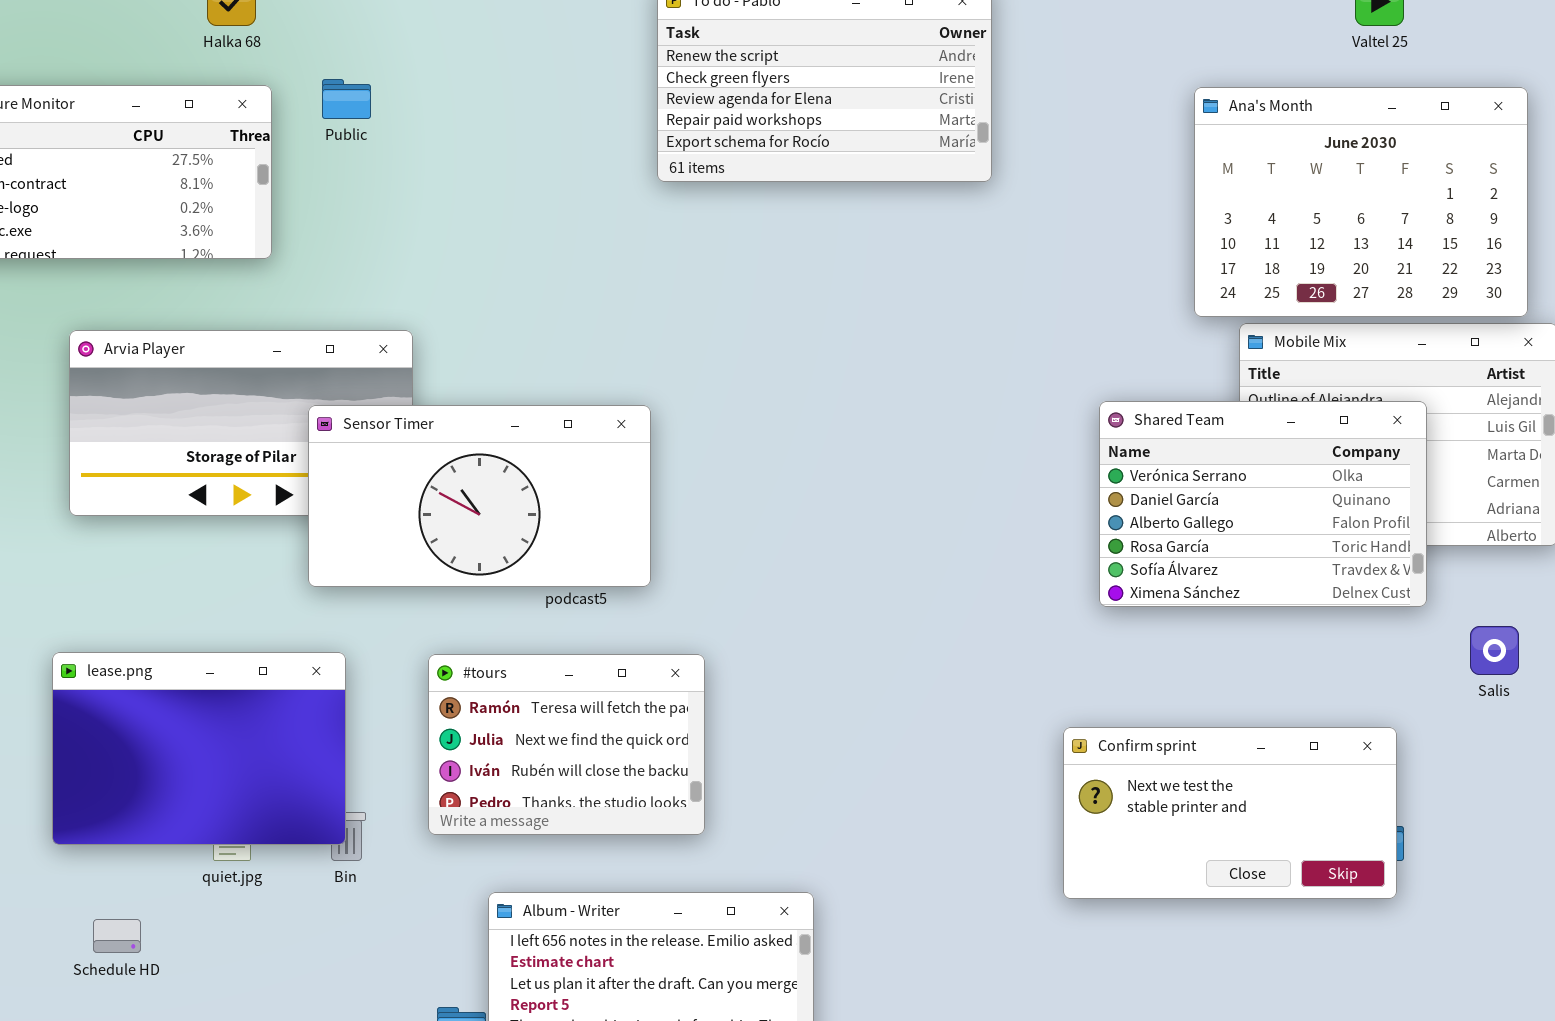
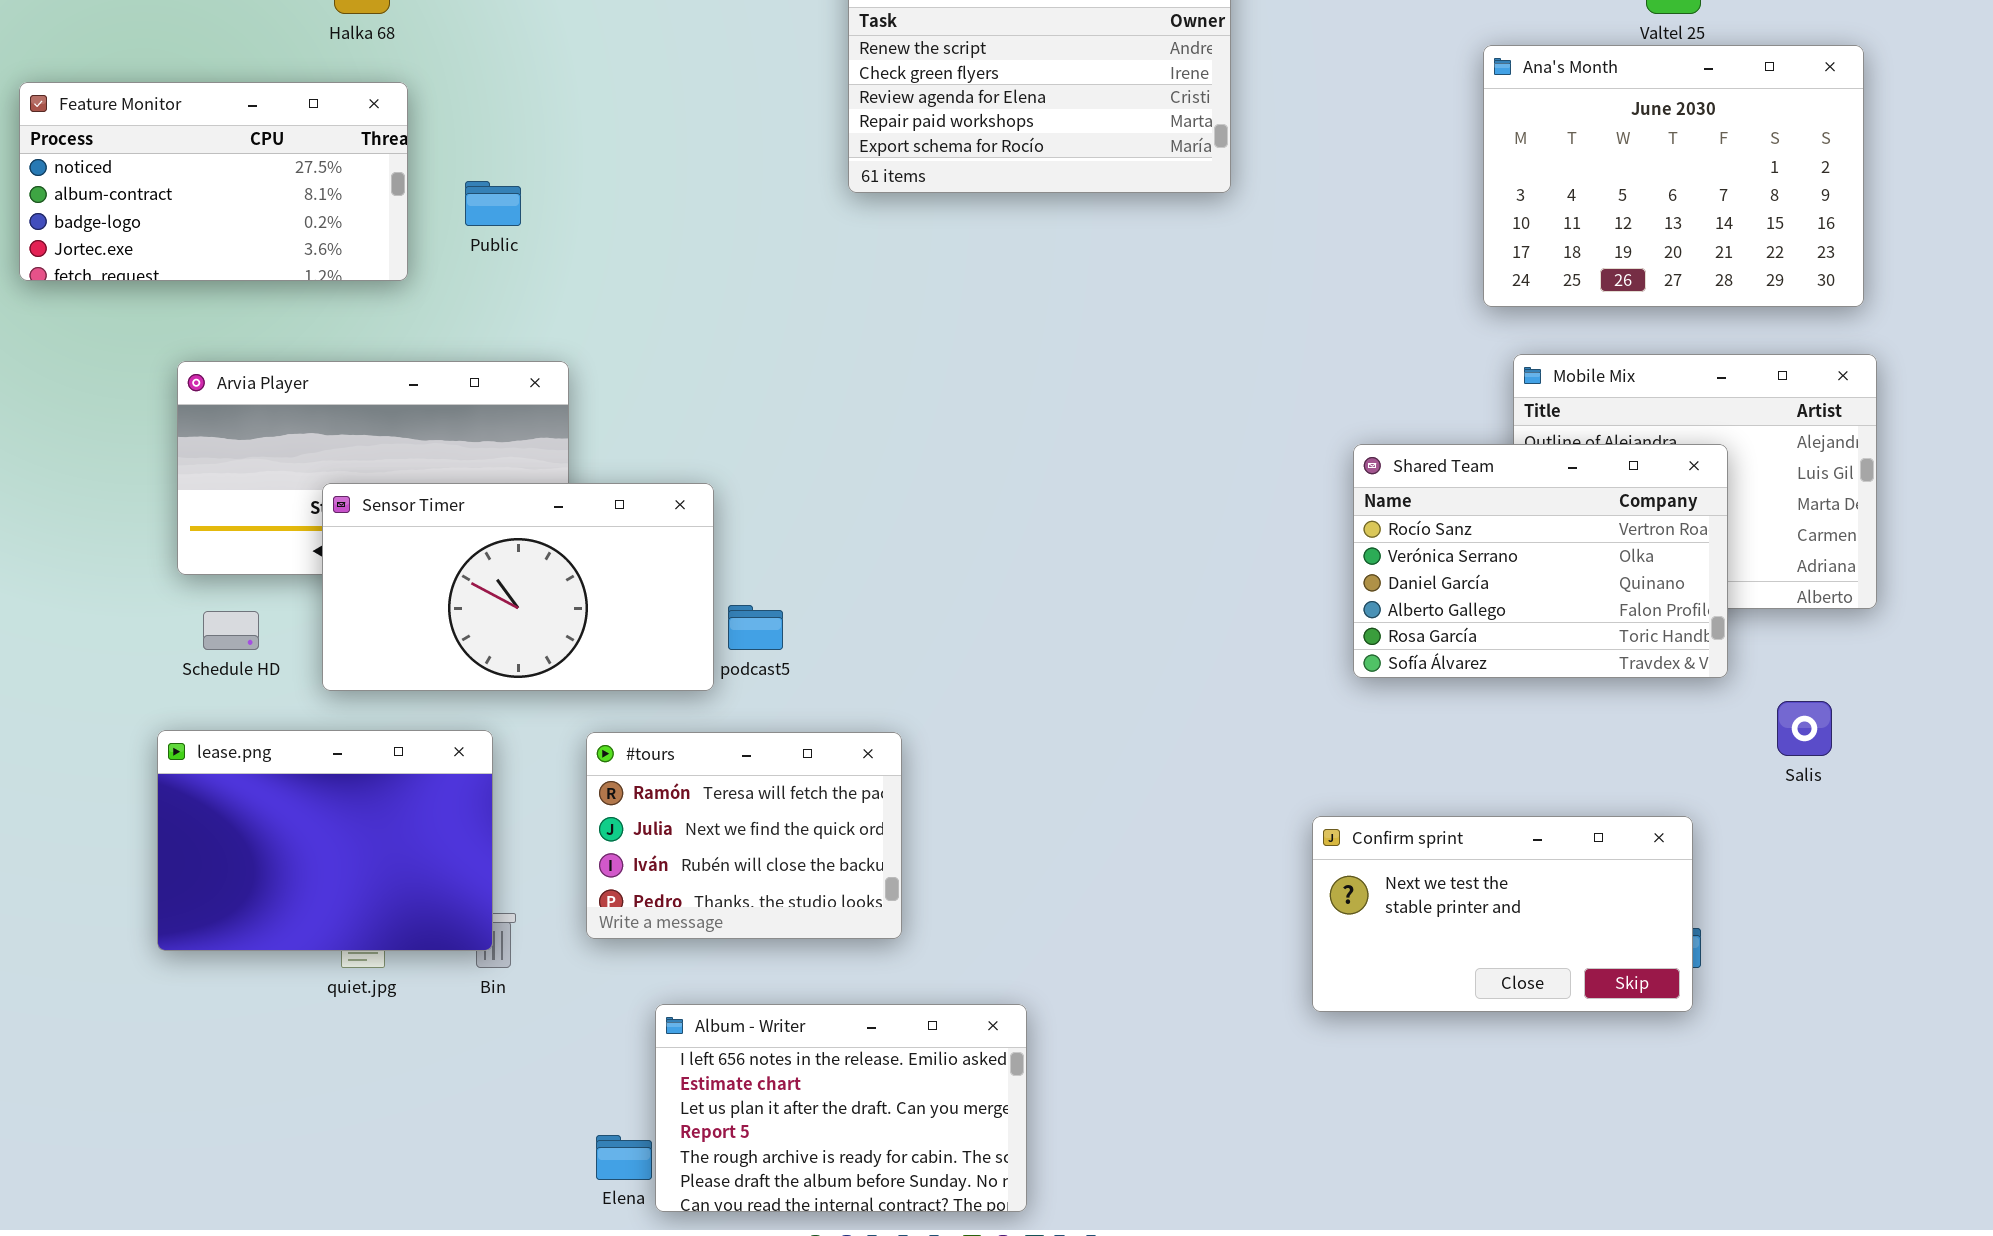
Public: [322,79,371,119] -> [465,181,521,226], moved
Ana's Month: [1194,87,1528,317] -> [1483,45,1864,307], moved
Shared Team: [1099,401,1427,607] -> [1353,444,1728,678], scrolled up 1 row
Sensor Timer: [308,405,651,587] -> [322,483,714,691], moved
Schedule HD: [93,919,141,953] -> [203,611,259,650], moved

